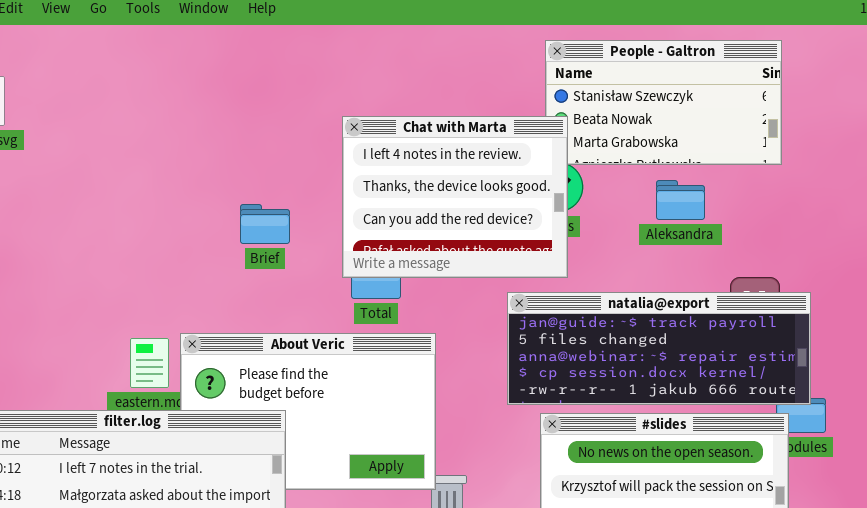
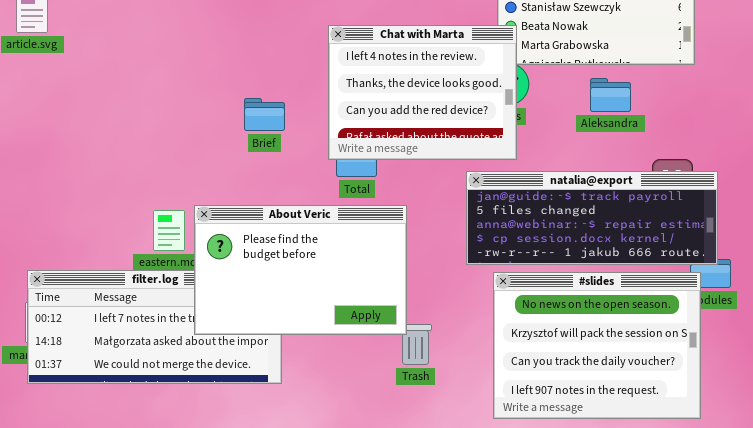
About Veric: [180,333,436,490] -> [194,205,407,335], raised

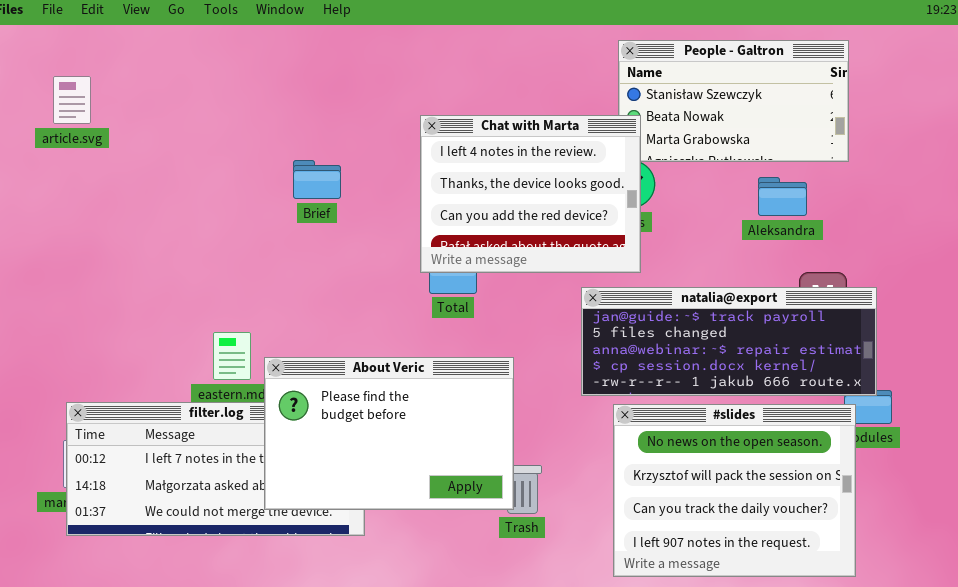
Aleksandra: [590,78,631,112] -> [758,177,807,216], moved
Brief: [244,98,285,131] -> [293,160,341,199], moved
About Veric: [194,205,407,335] -> [264,357,514,510], moved

